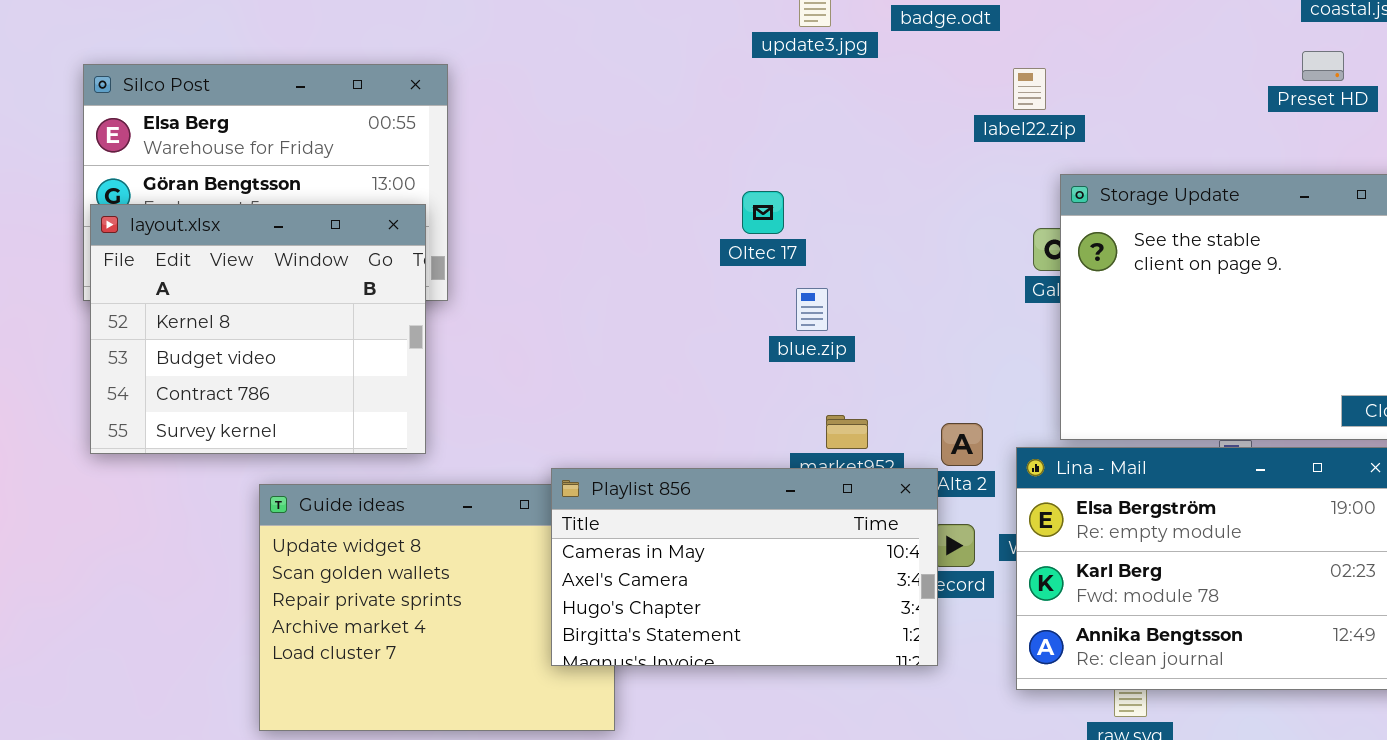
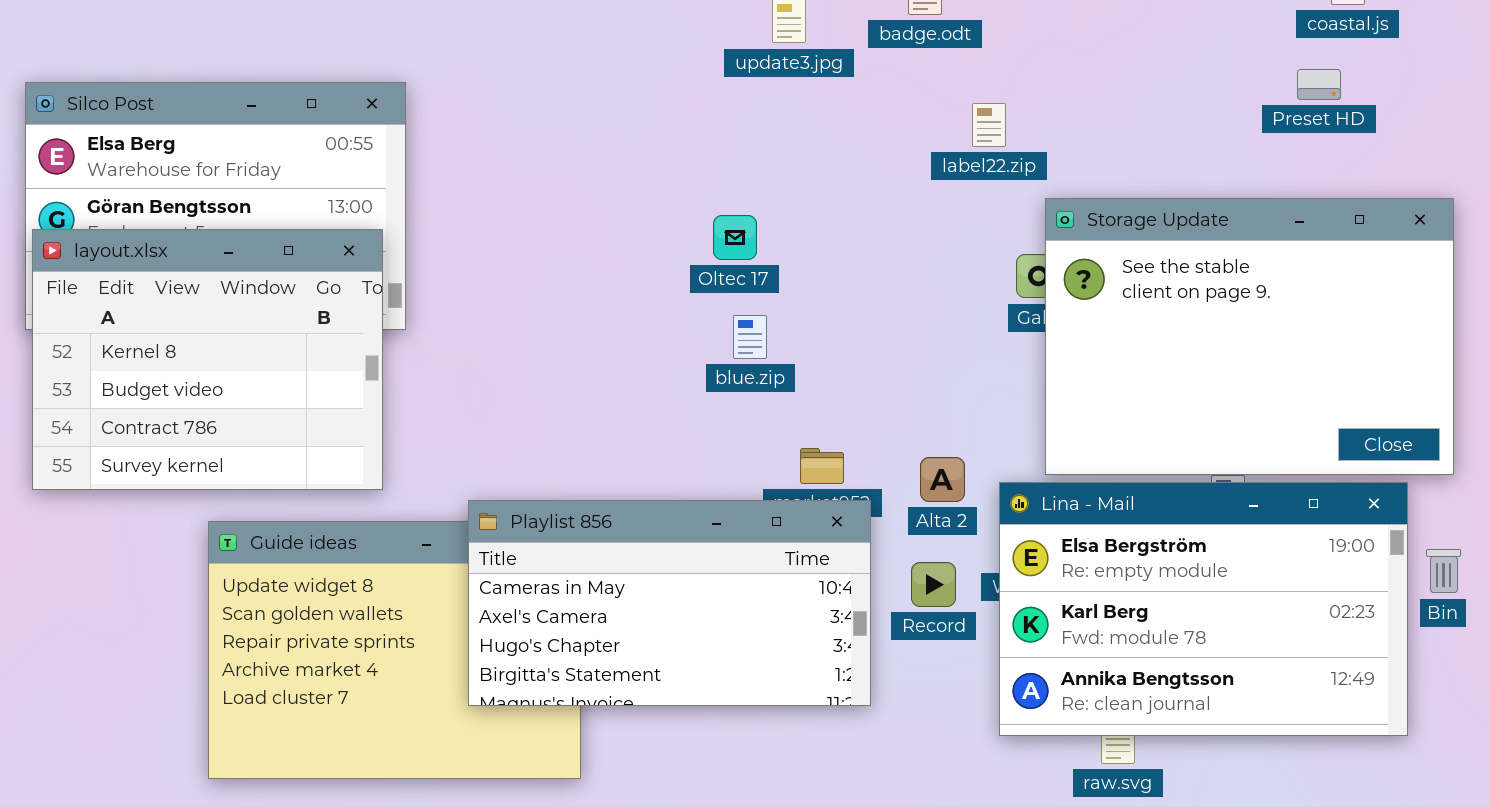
label22.zip: [1013,68,1046,110] -> [972,103,1006,147], moved
blue.zip: [796,288,828,331] -> [733,315,767,359], moved
Playlist 856: [551,468,938,666] -> [468,500,871,706], moved

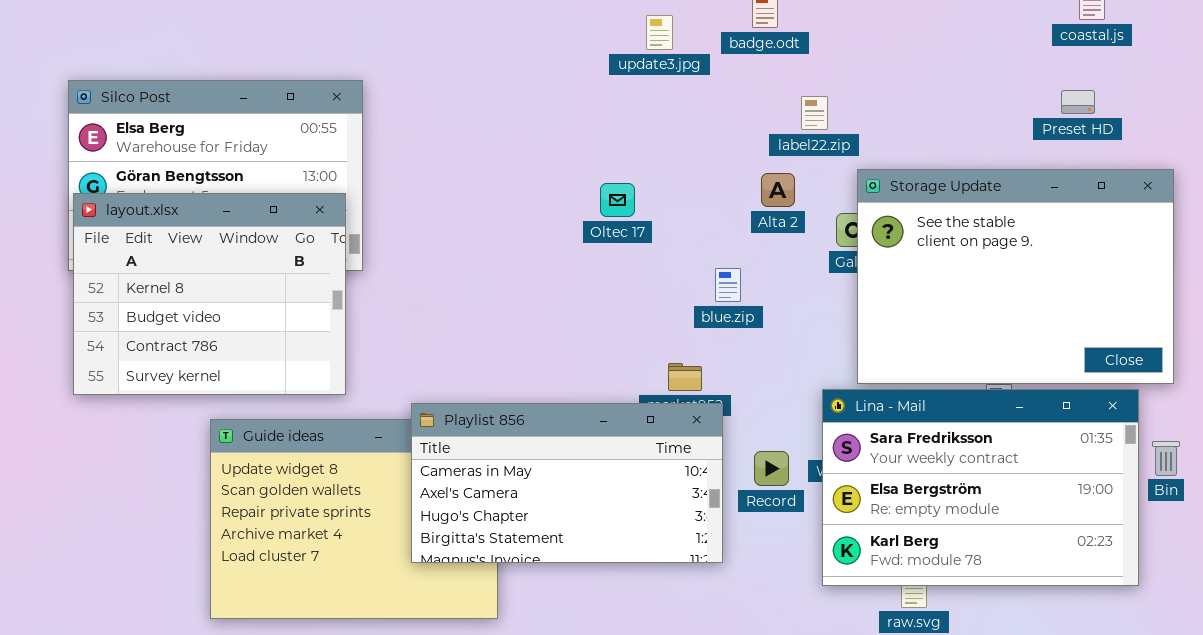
Preset HD: [1297,69,1341,100] -> [1061,90,1095,114], moved
blue.zip: [733,315,767,359] -> [715,268,741,302], moved
Alta 2: [920,457,965,502] -> [761,173,795,207], moved
Lina - Mail: [999,482,1408,736] -> [822,389,1139,586], scrolled up 1 row

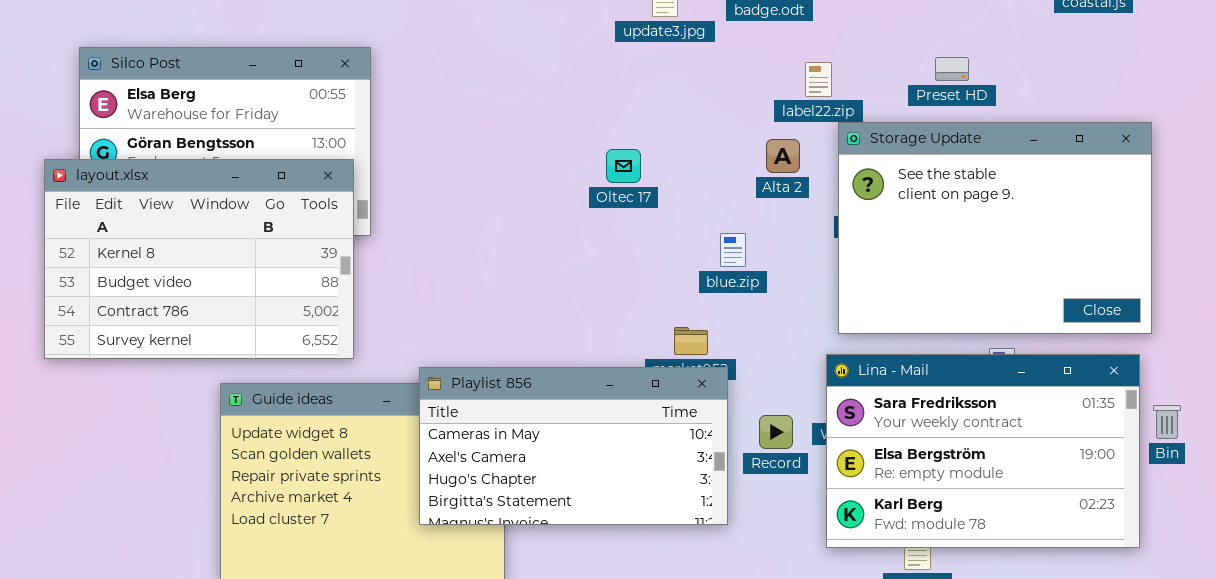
Preset HD: [1061,90,1095,114] -> [935,57,969,81], moved
Storage Update: [857,169,1174,384] -> [838,122,1152,334], moved
layout.xlsx: [73,193,346,395] -> [44,159,354,359], resized

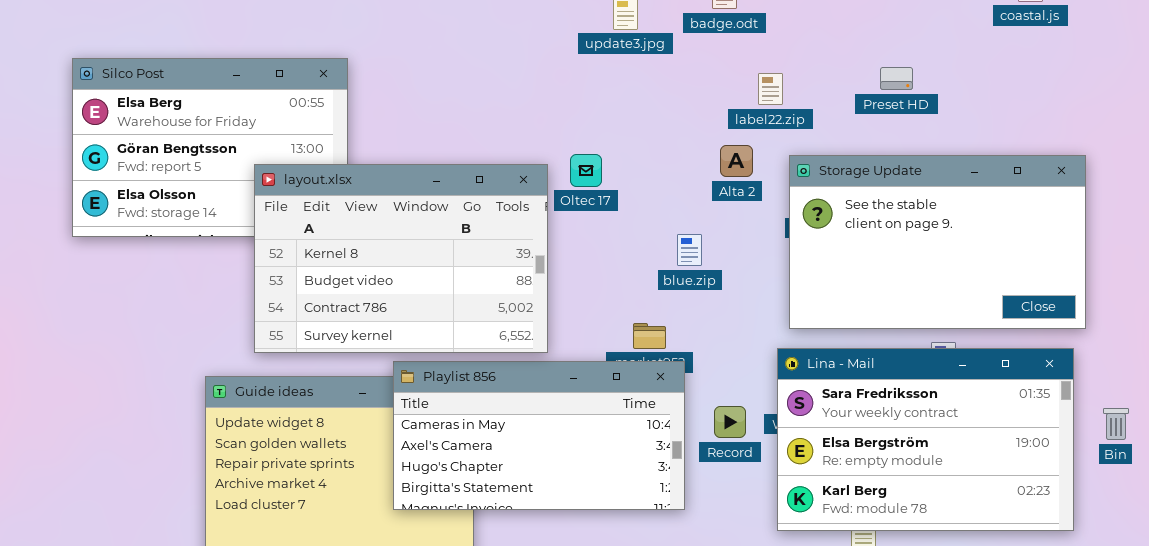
Storage Update: [838,122,1152,334] -> [789,155,1086,329], resized
layout.xlsx: [44,159,354,359] -> [254,164,548,353], moved
Bin: [1153,405,1181,439] -> [1103,408,1129,440], moved

